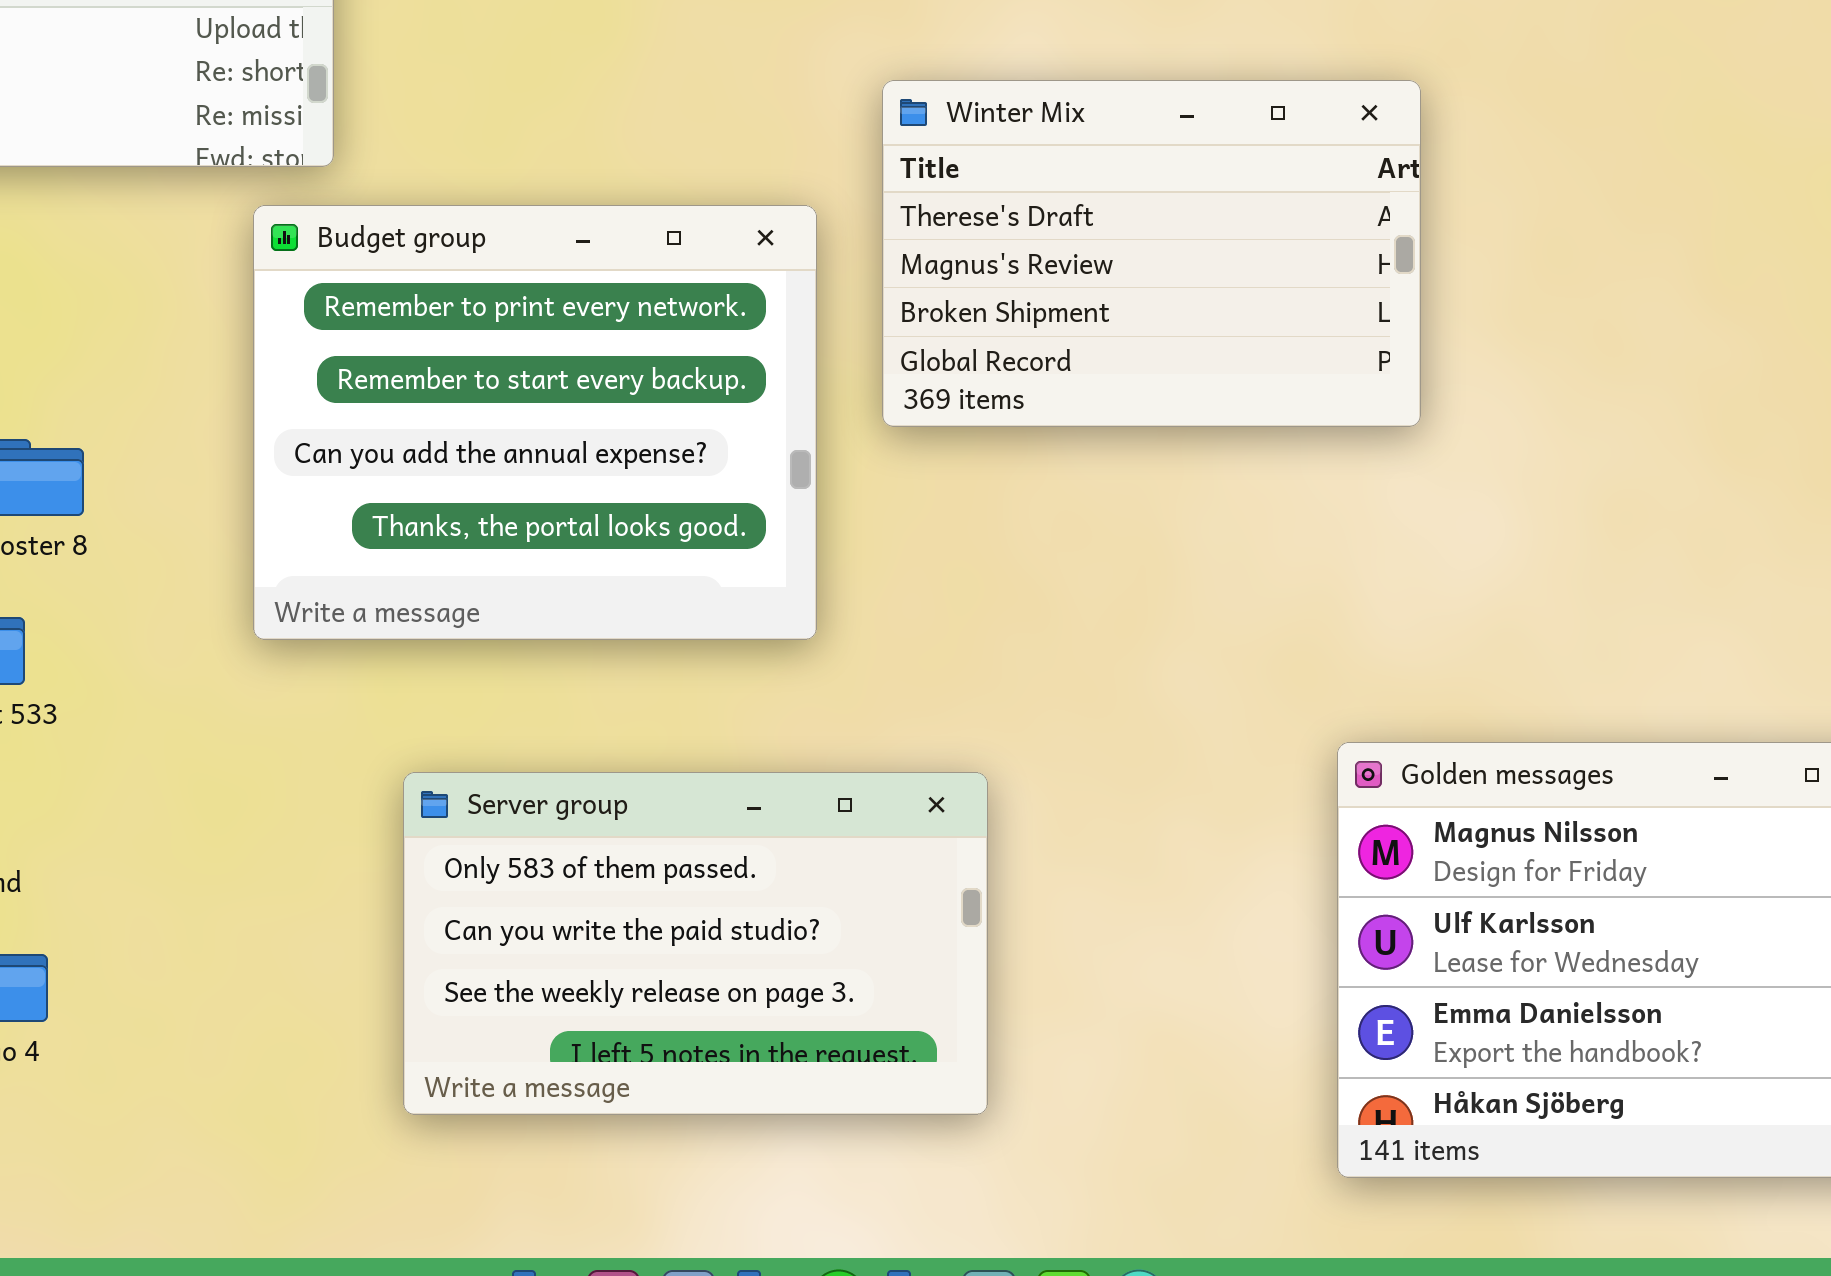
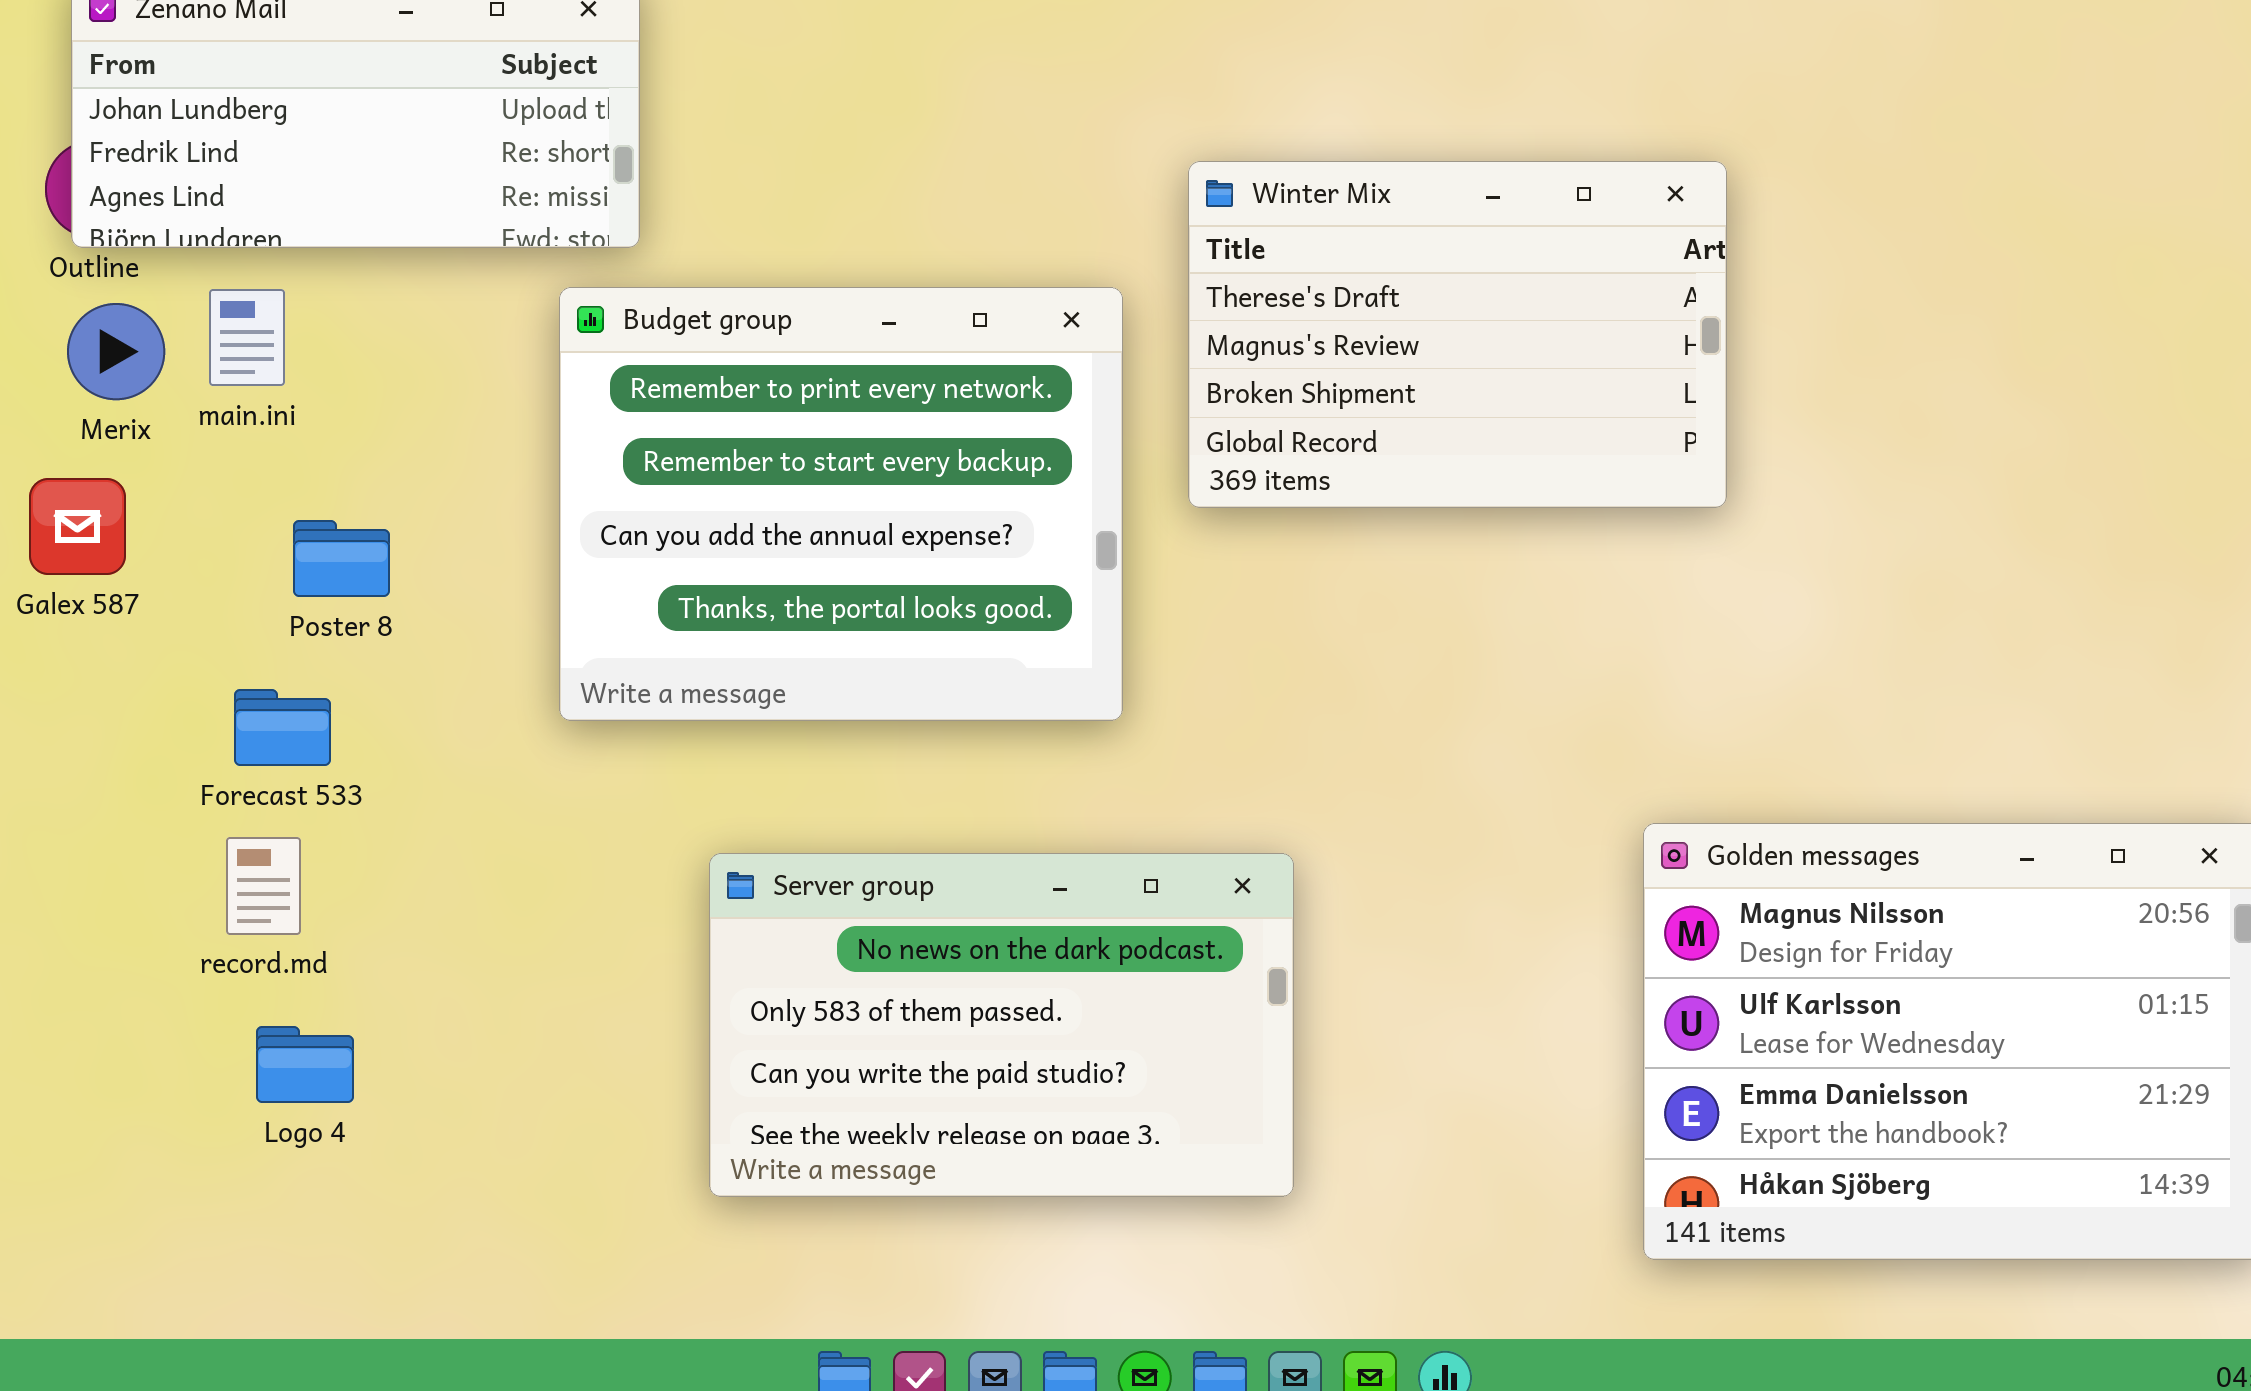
Server group: [403,772,988,1115] -> [709,853,1294,1197], scrolled up 1 row

